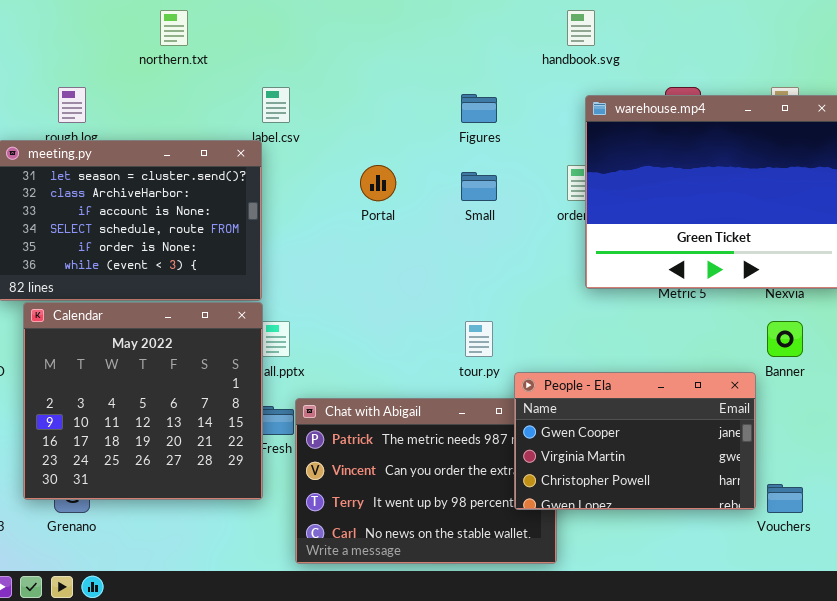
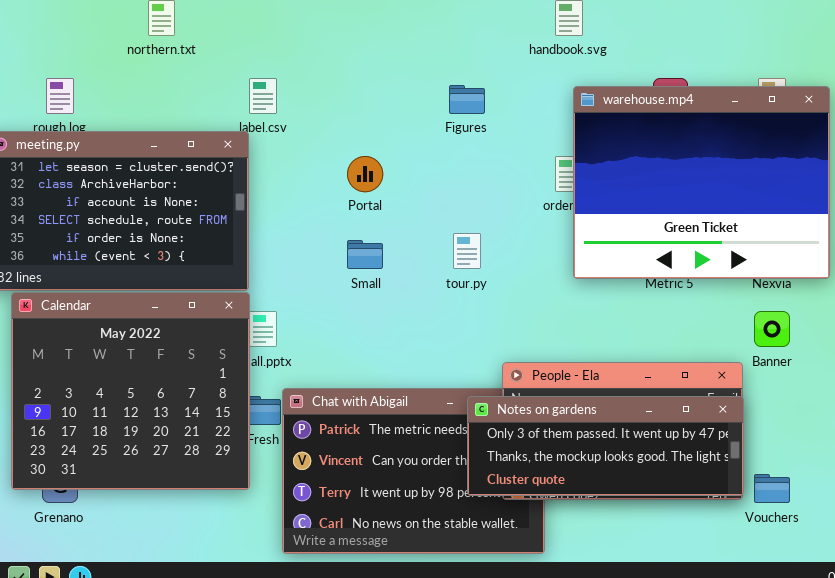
Small: [461,172,497,201] -> [347,240,383,269], moved
tour.py: [465,321,493,357] -> [453,233,481,269], moved
Notes on gardens: none -> [467,396,744,496], opened

